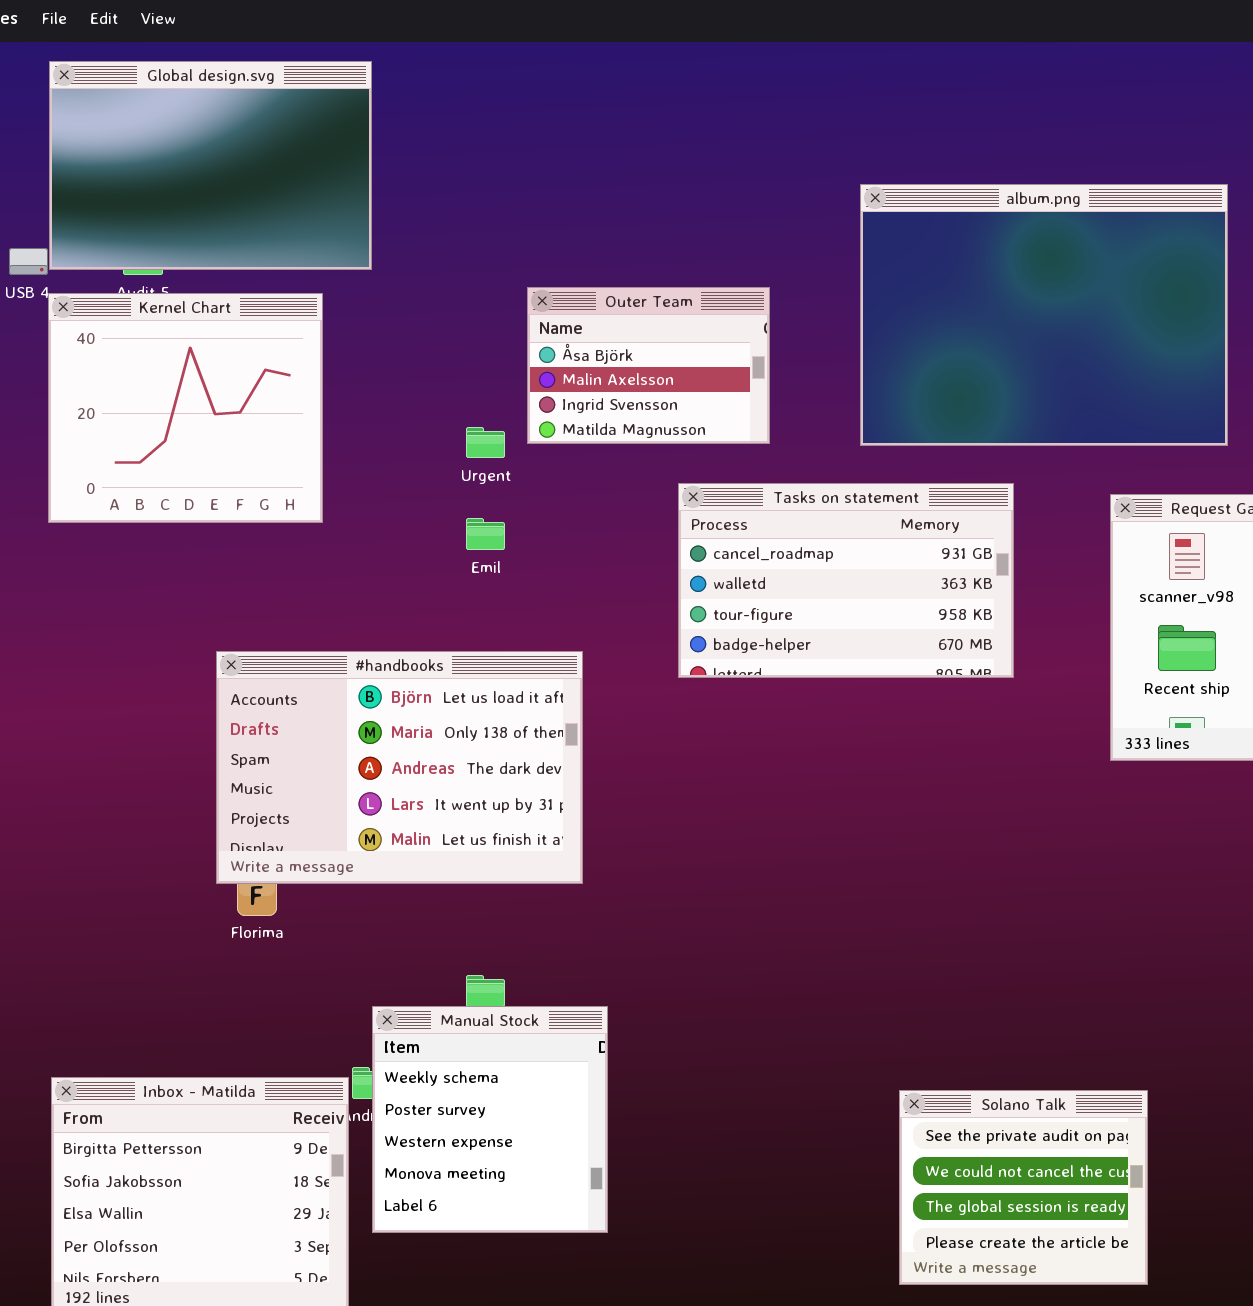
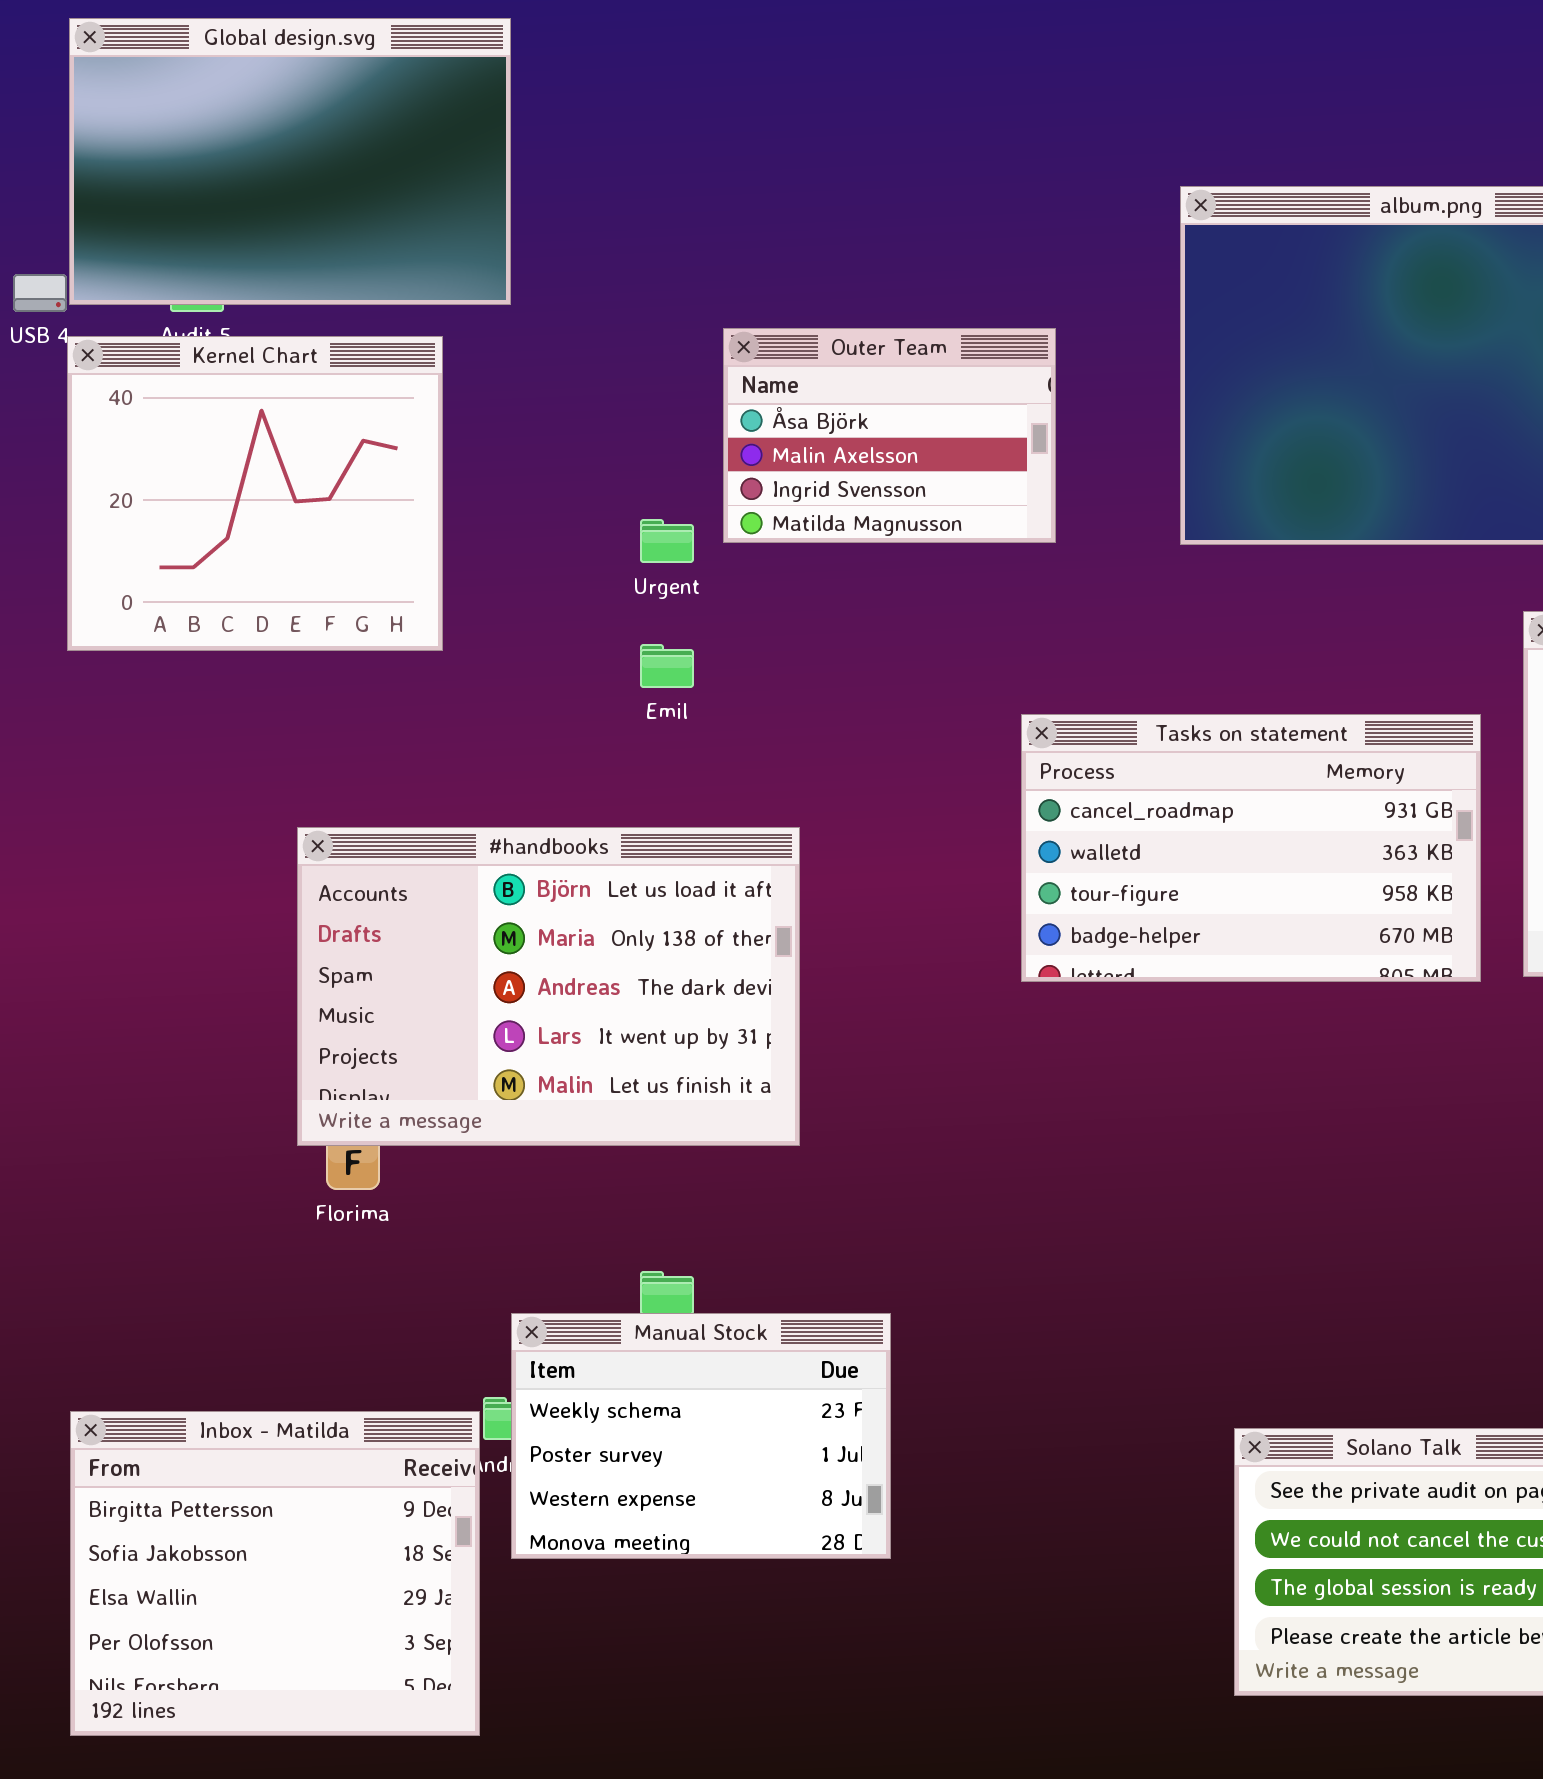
Tasks on statement: [678,483,1014,678] -> [1021,714,1481,982], moved
Manual Stock: [372,1006,608,1233] -> [511,1313,891,1559], resized

